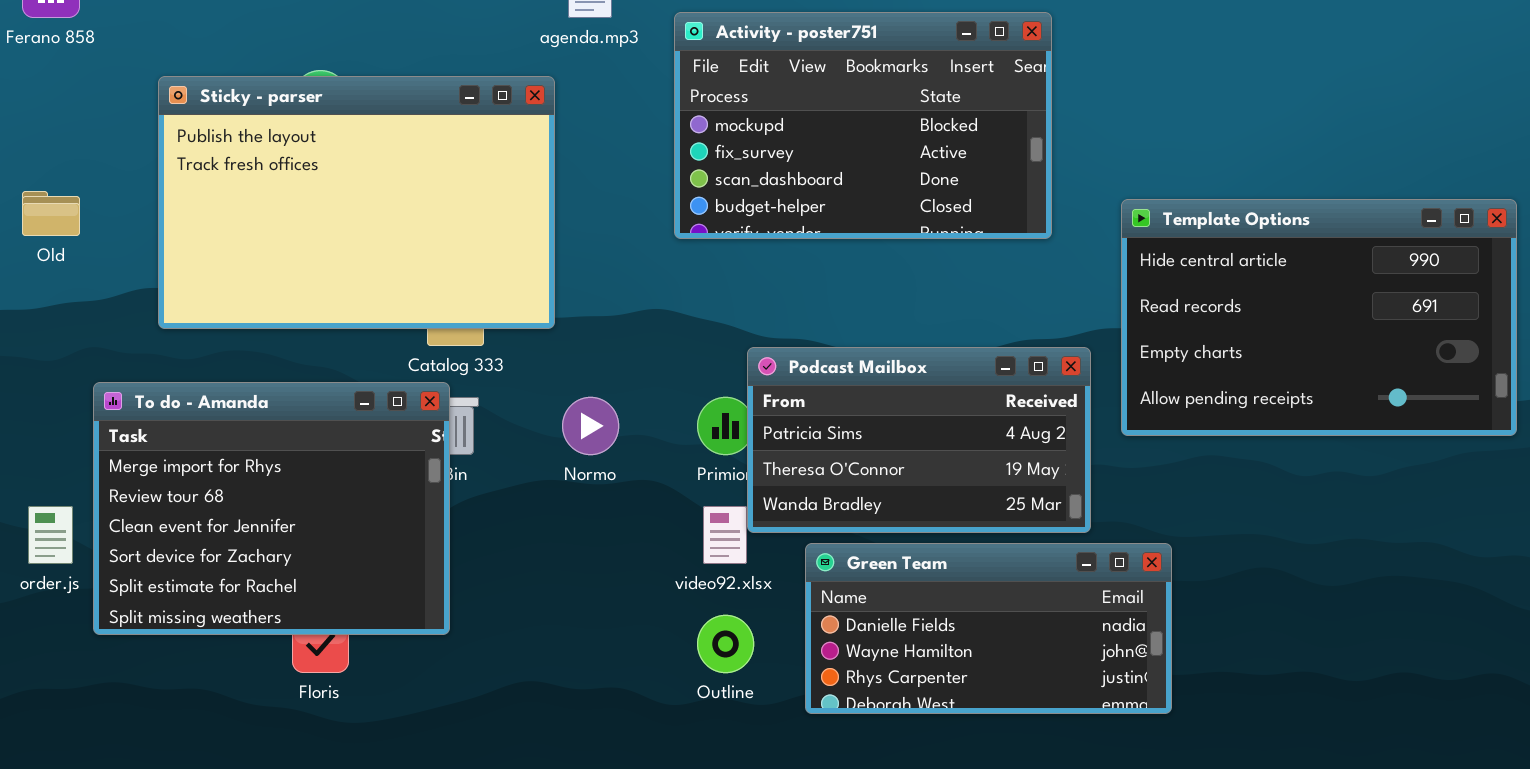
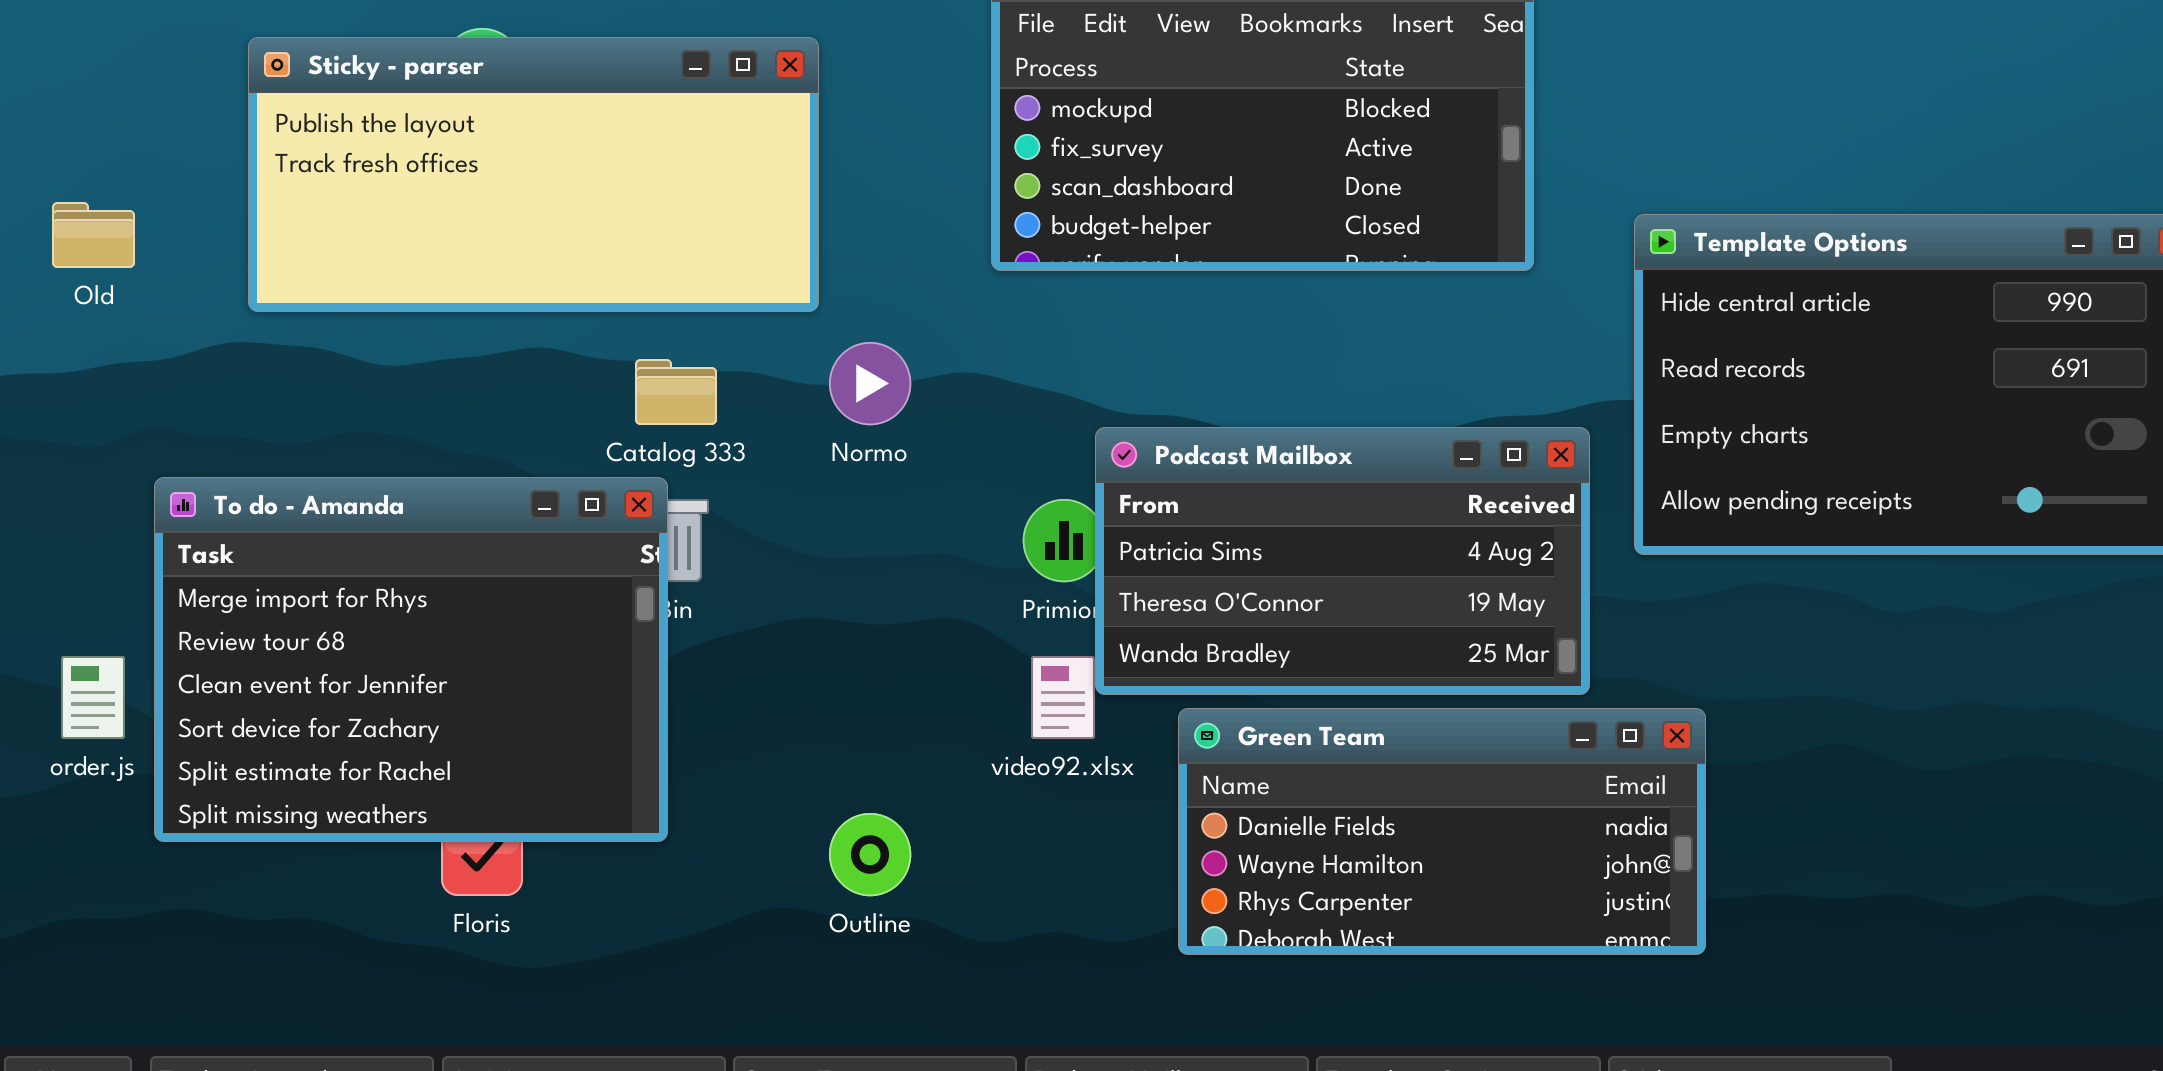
Sticky - parser: [158,76,555,329] -> [248,37,819,312], resized
Normo: [562,397,619,455] -> [829,342,911,425], moved
Outline: [697,615,754,673] -> [829,813,911,896], moved

